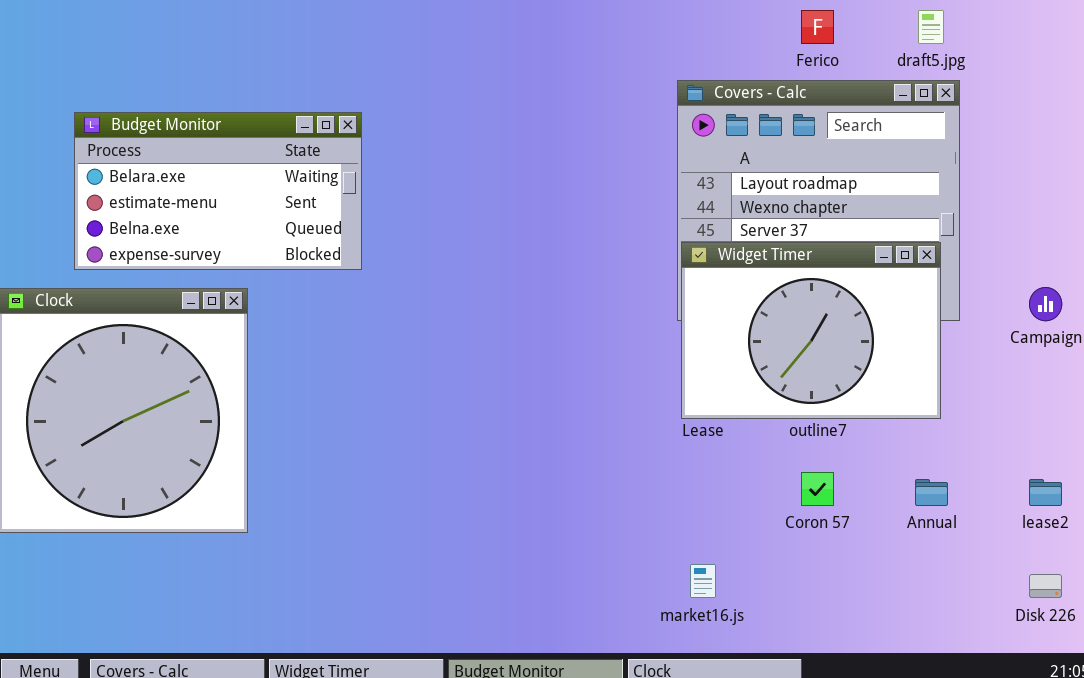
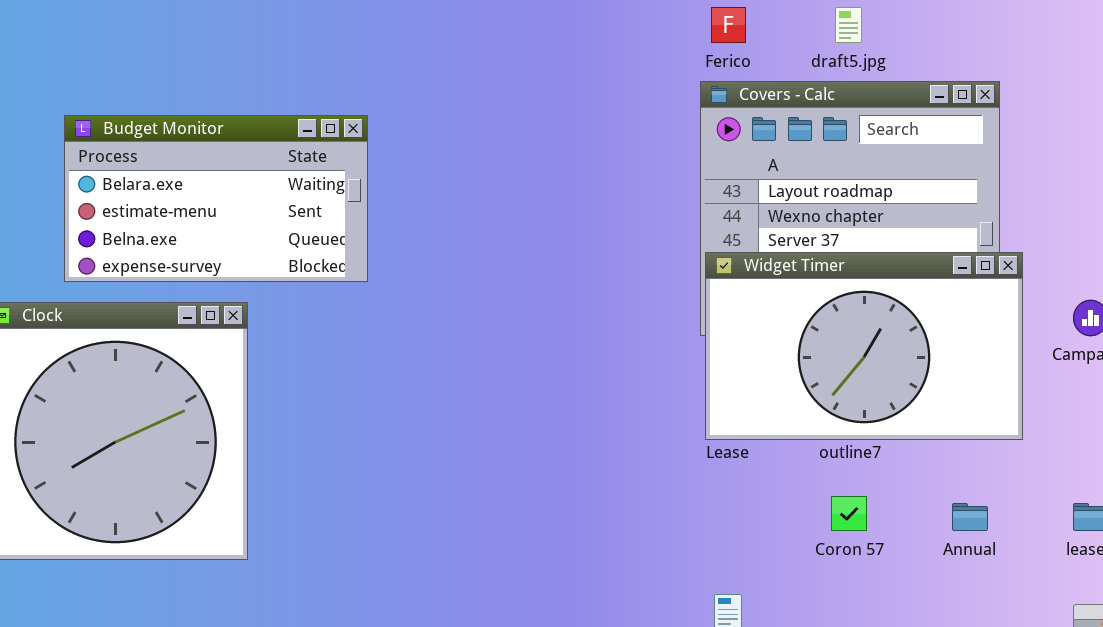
Ferico: [801,10,834,44] -> [711,7,746,43], moved
draft5.jpg: [918,10,944,44] -> [835,7,862,43], moved
Widget Timer: [681,242,941,419] -> [705,252,1023,440], resized

